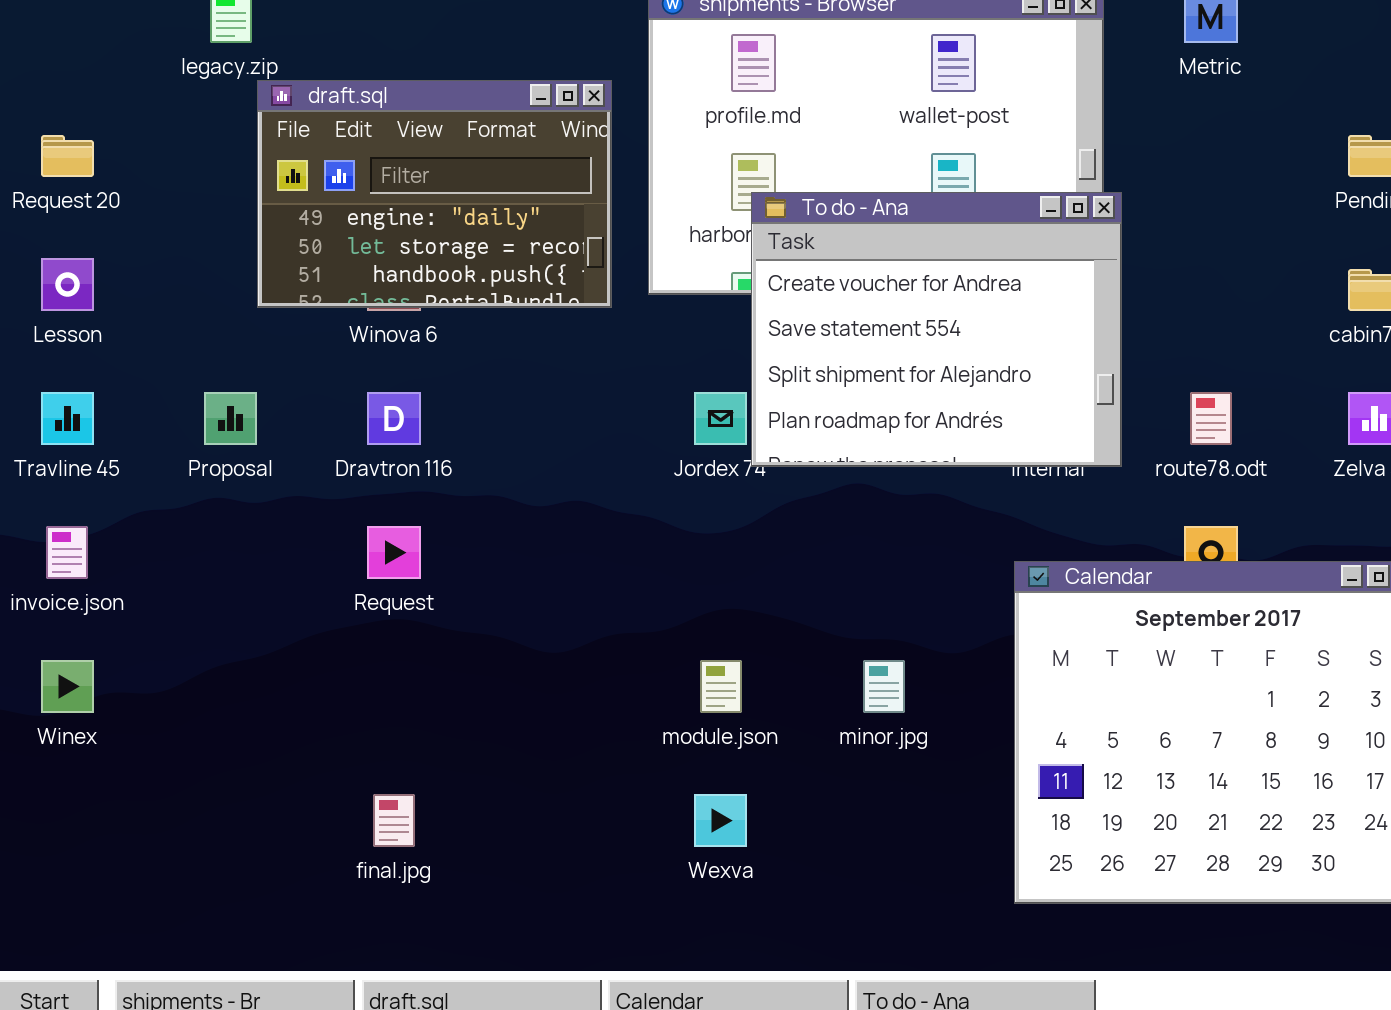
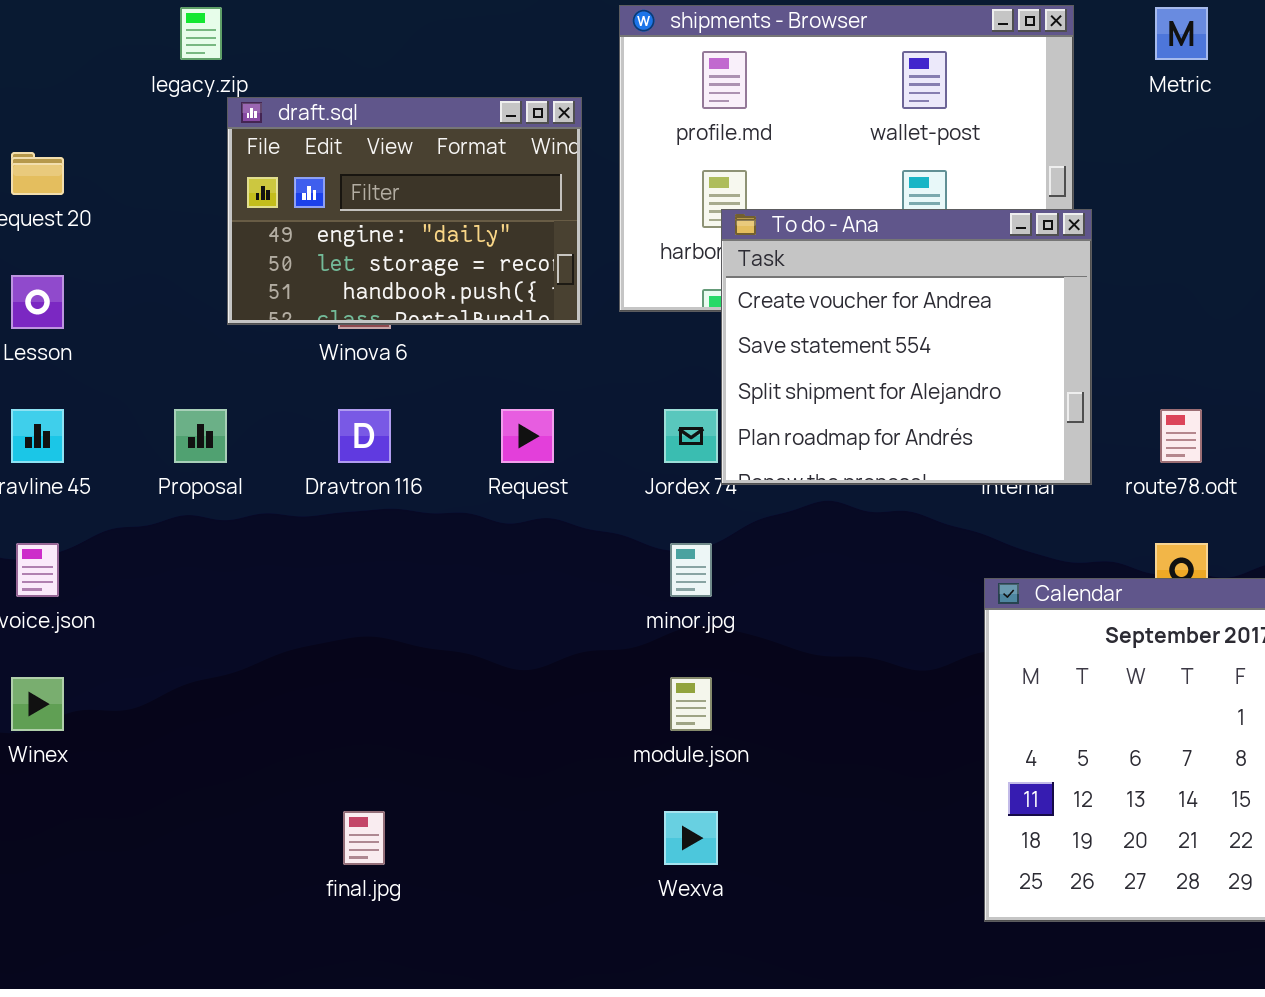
Request: [367,526,421,579] -> [501,409,554,463], moved
minor.jpg: [863,660,905,713] -> [670,543,712,597], moved

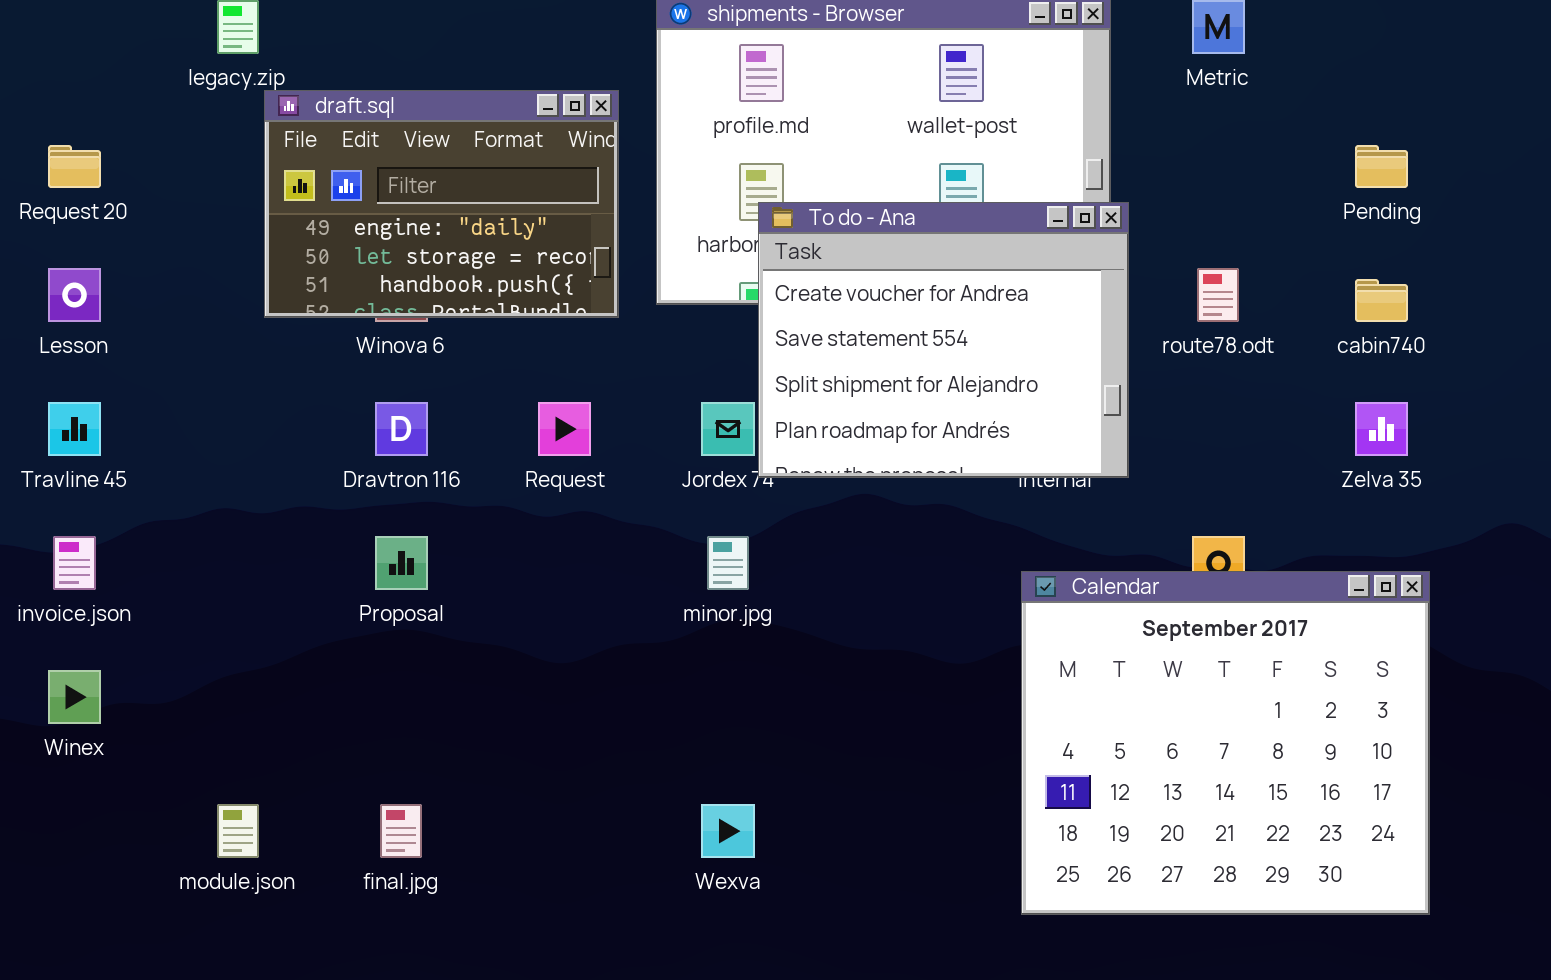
Proposal: [174,409,227,463] -> [375,536,428,590], moved
route78.odt: [1160,409,1202,463] -> [1197,268,1239,322], moved
module.json: [670,677,712,731] -> [217,804,259,858], moved

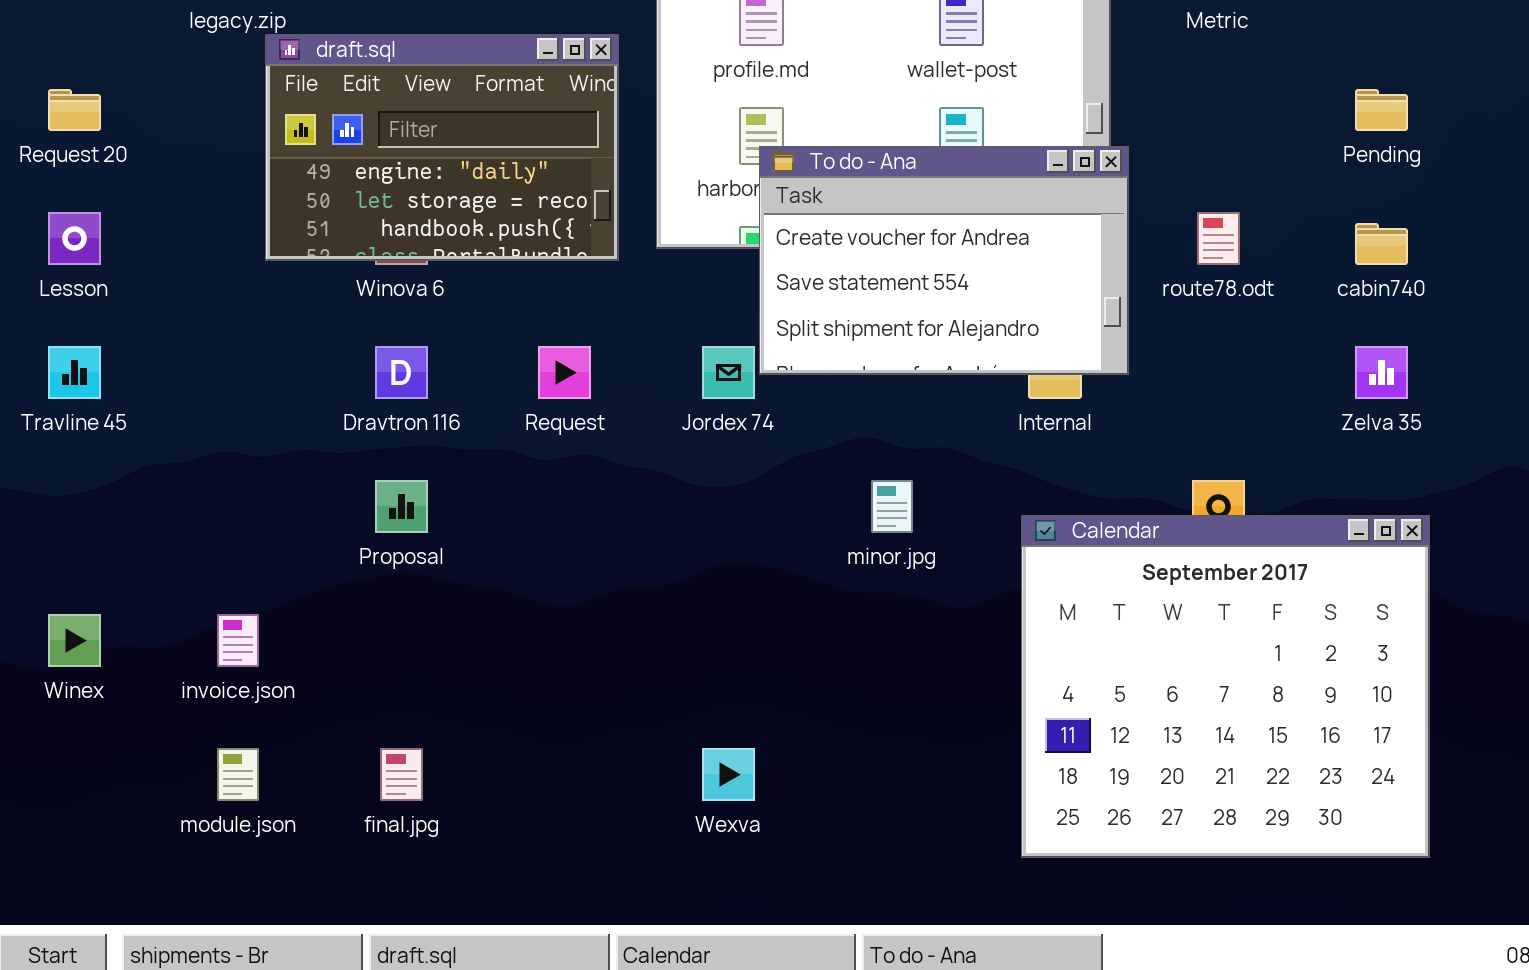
To do - Ana: [758,202,1129,478] -> [759,146,1129,375], resized
invoice.json: [53,536,96,590] -> [217,614,259,667], moved
minor.jpg: [707,536,749,590] -> [871,480,913,533], moved

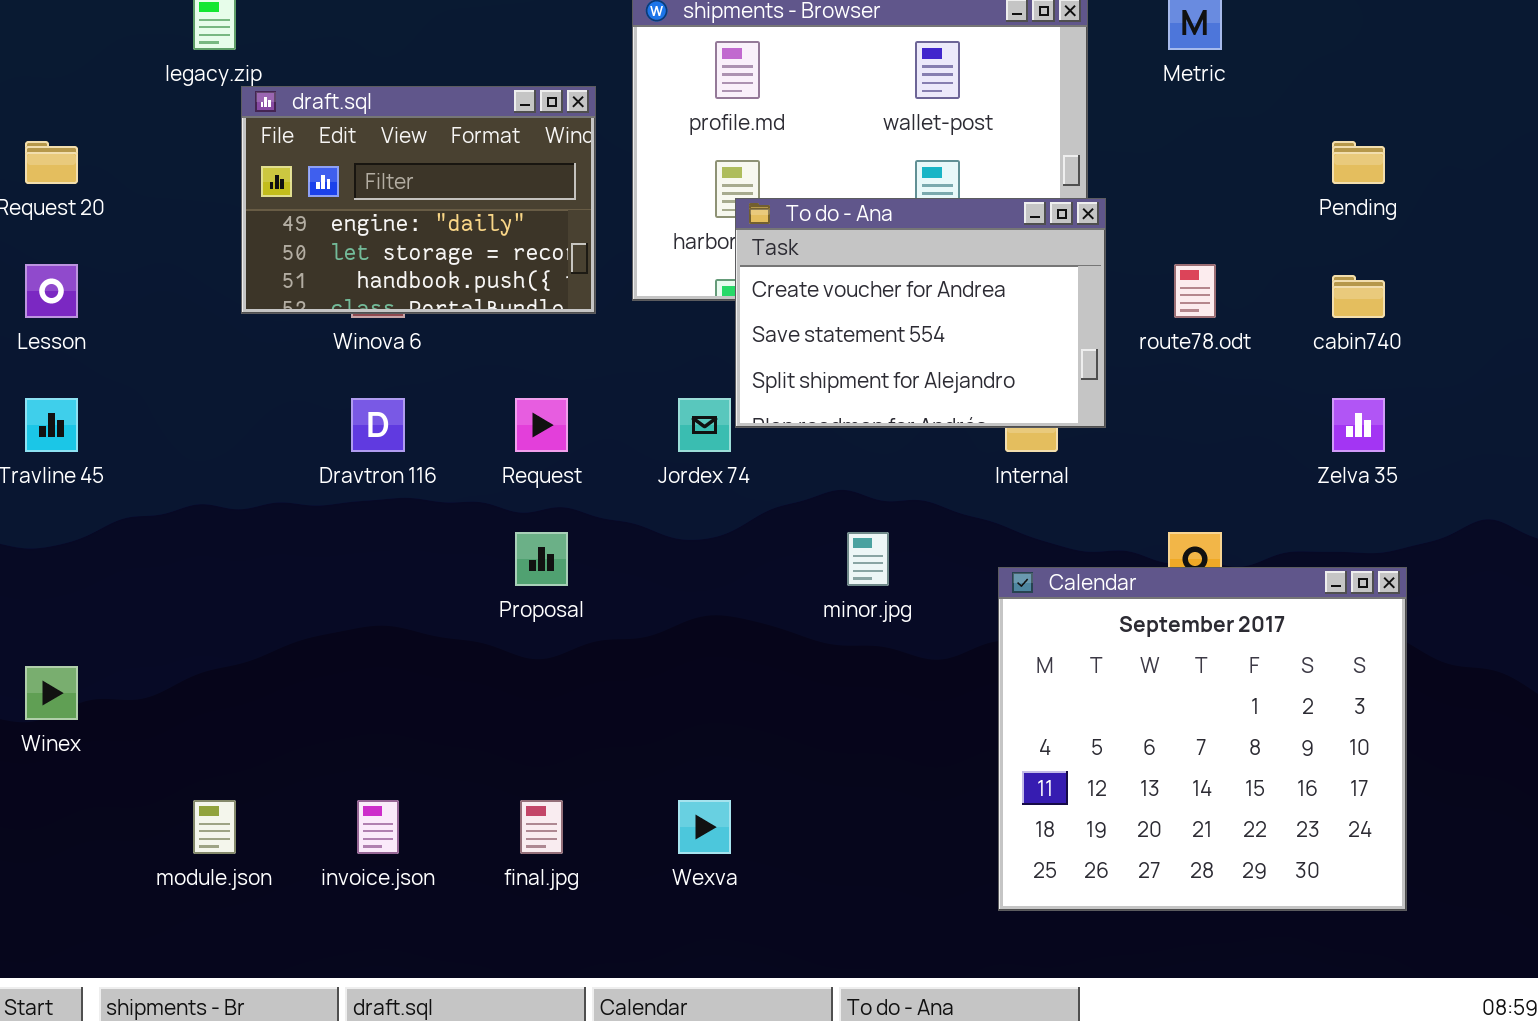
Proposal: [375,480,428,533] -> [515,532,568,586], moved
invoice.json: [217,614,259,667] -> [357,800,399,854], moved
final.jpg: [380,748,423,801] -> [520,800,563,854], moved

